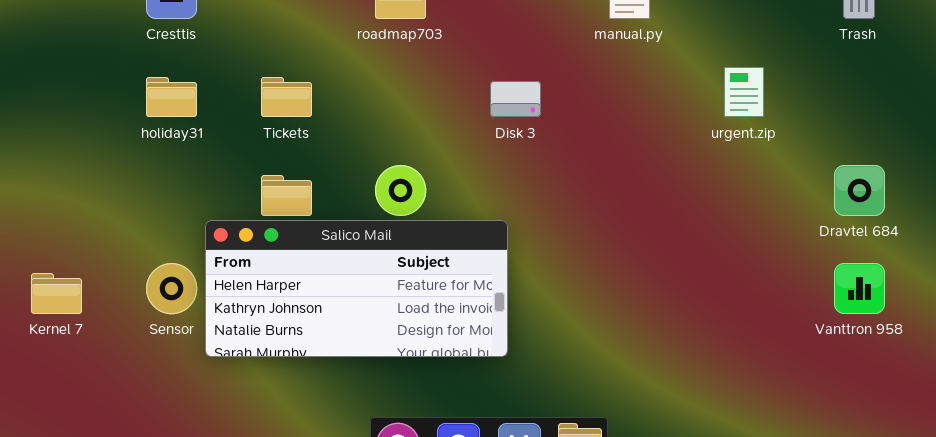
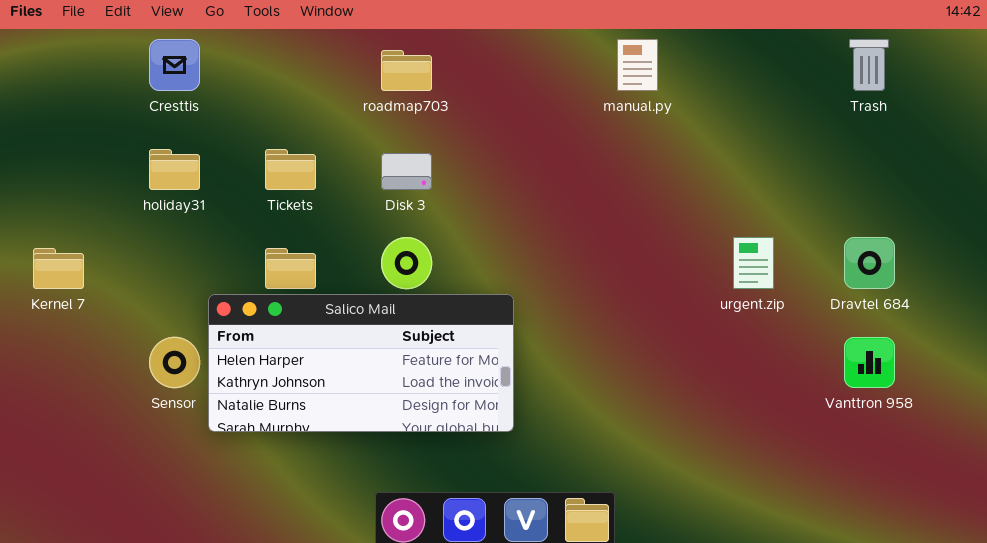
urgent.zip: [724,67,764,117] -> [733,237,774,289], moved
Disk 3: [490,81,541,117] -> [381,153,432,190], moved
Kernel 7: [31,273,82,314] -> [33,248,84,289], moved

